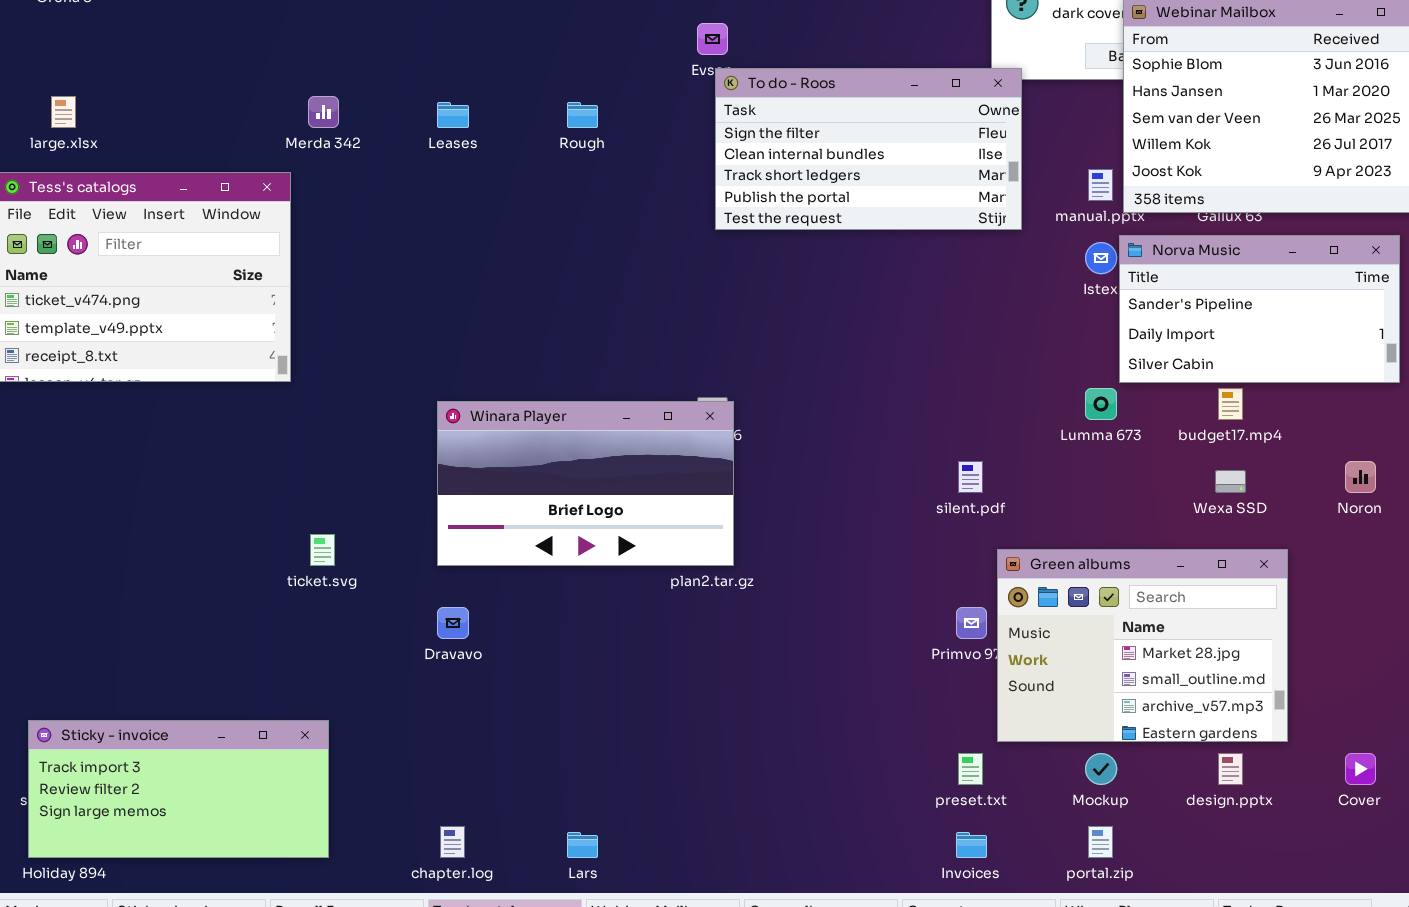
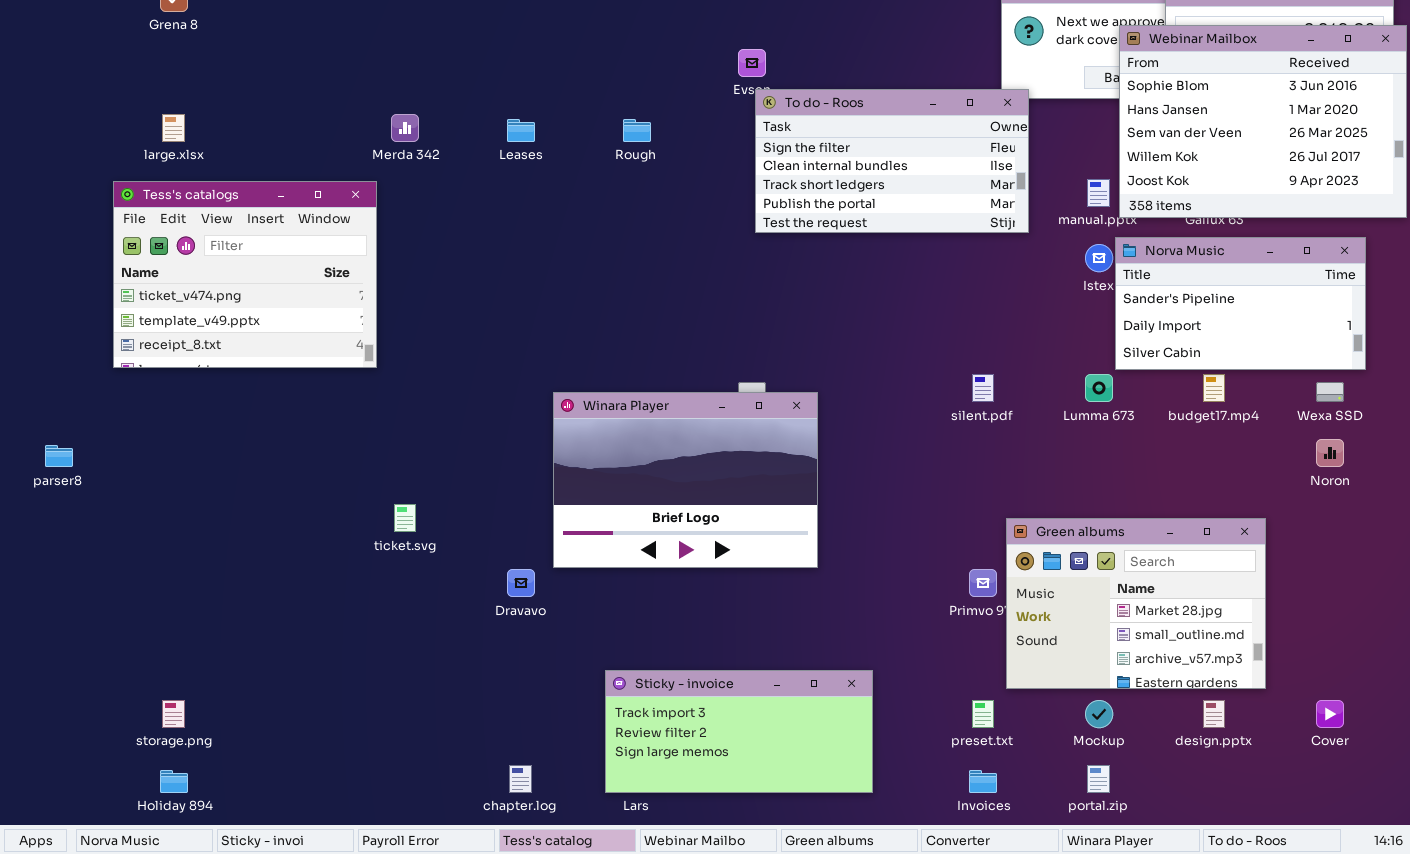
Winara Player: [437,401,734,566] -> [553,392,818,568], moved, resized
silent.pdf: [958,461,983,493] -> [972,374,994,402], moved
Wexa SSD: [1215,470,1246,493] -> [1316,382,1344,402], moved
Sticky - invoice: [28,720,329,858] -> [605,670,873,793], moved

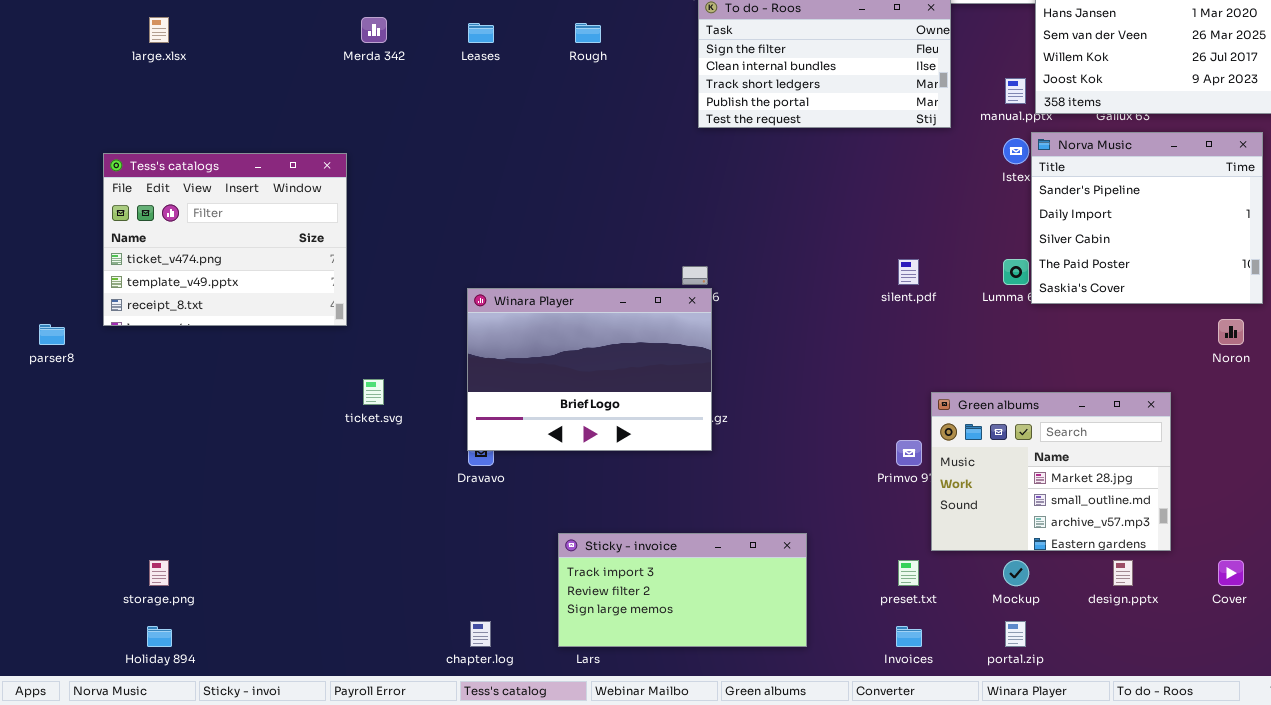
Tess's catalogs: [113,181,377,368] -> [103,153,347,326], moved
Norva Music: [1115,237,1366,370] -> [1031,132,1263,304], resized
Winara Player: [553,392,818,568] -> [467,288,712,451], moved

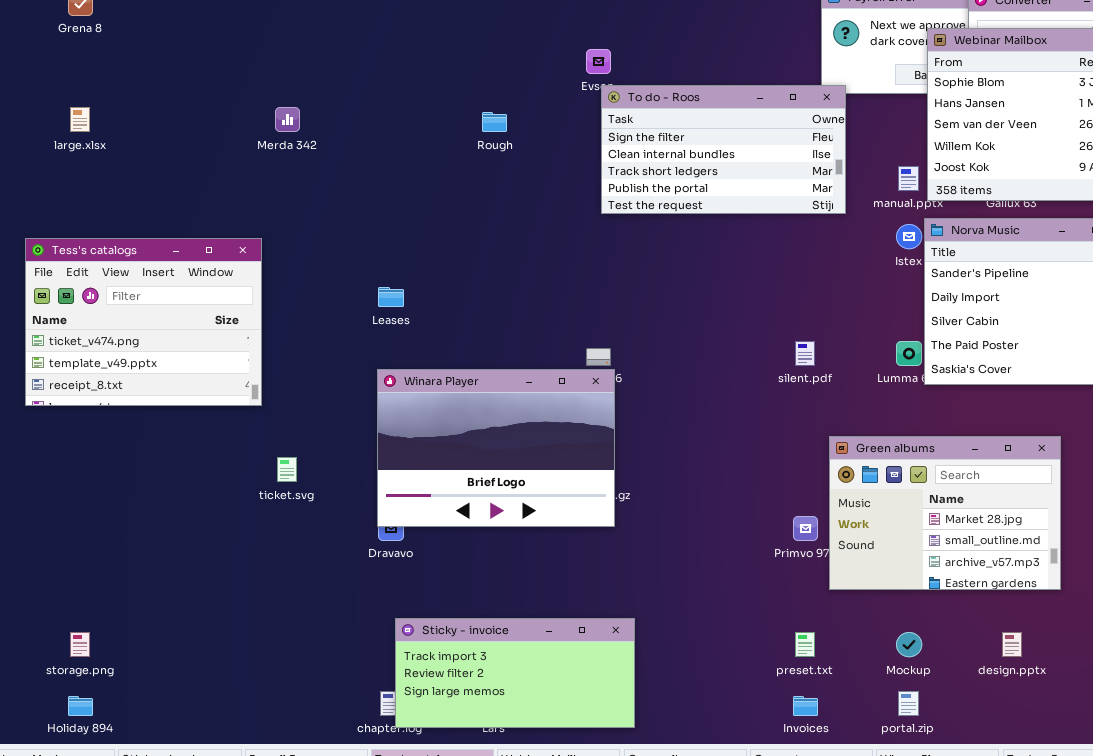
Leases: [468,23,494,43] -> [378,287,404,307], moved
Green albums: [931,392,1171,551] -> [829,436,1061,590], moved
Sticky - invoice: [558,533,807,647] -> [395,618,635,728], moved

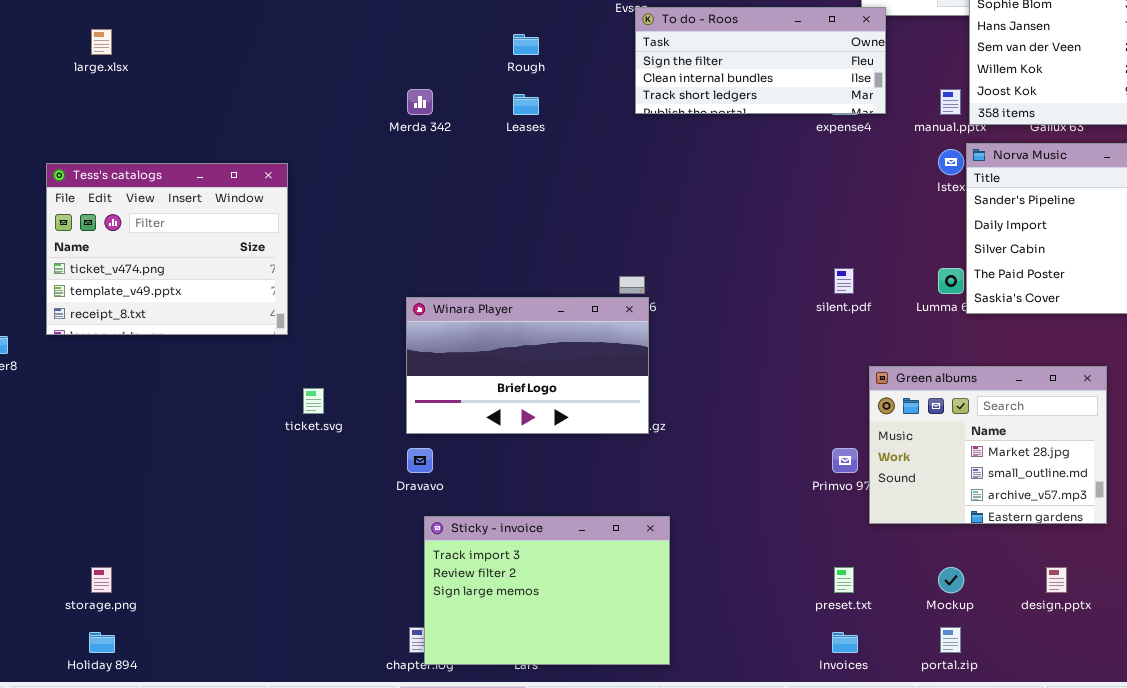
To do - Roos: [601,85,846,214] -> [635,7,886,114], resized
Merda 342: [275,107,300,132] -> [407,89,433,115], moved
Leases: [378,287,404,307] -> [513,94,539,115], moved
Winara Player: [377,369,615,527] -> [406,297,649,434], resized
Sticky - invoice: [395,618,635,728] -> [424,516,670,665], resized

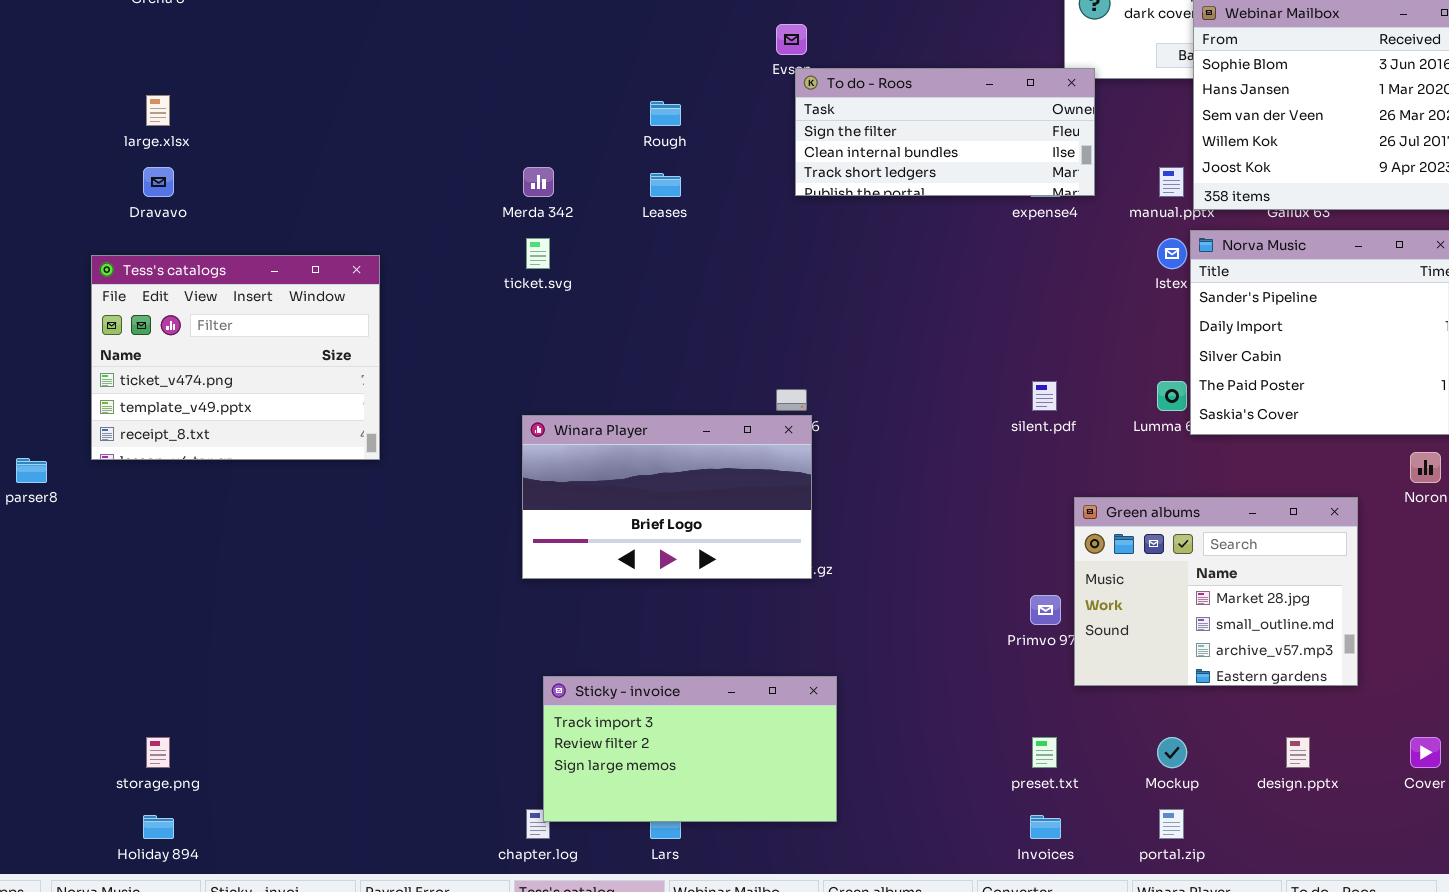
ticket.svg: [303,388,324,414] -> [526,238,550,269], moved
Dravavo: [407,448,433,473] -> [143,167,174,197], moved
Sticky - invoice: [424,516,670,665] -> [543,676,837,822], resized

